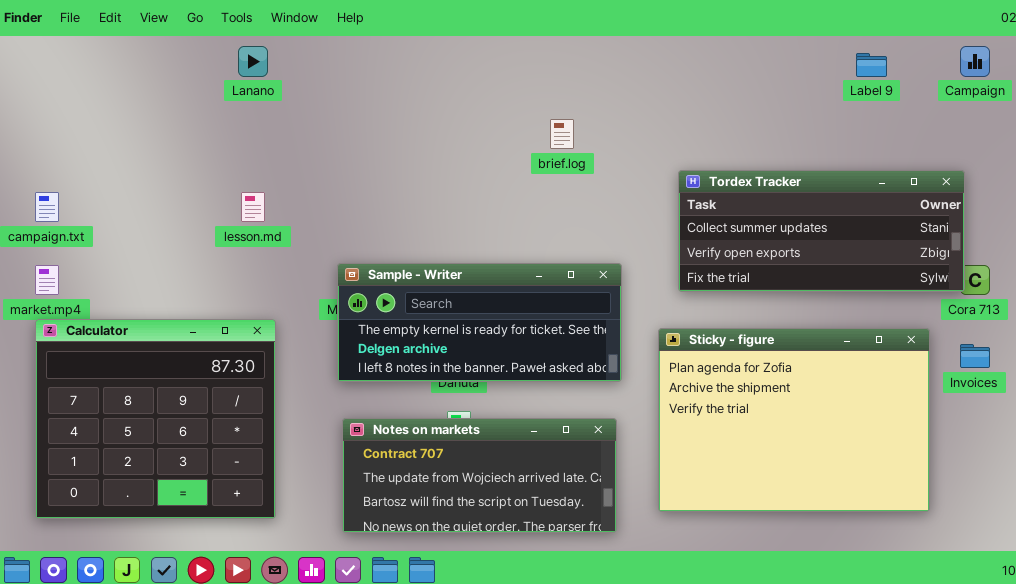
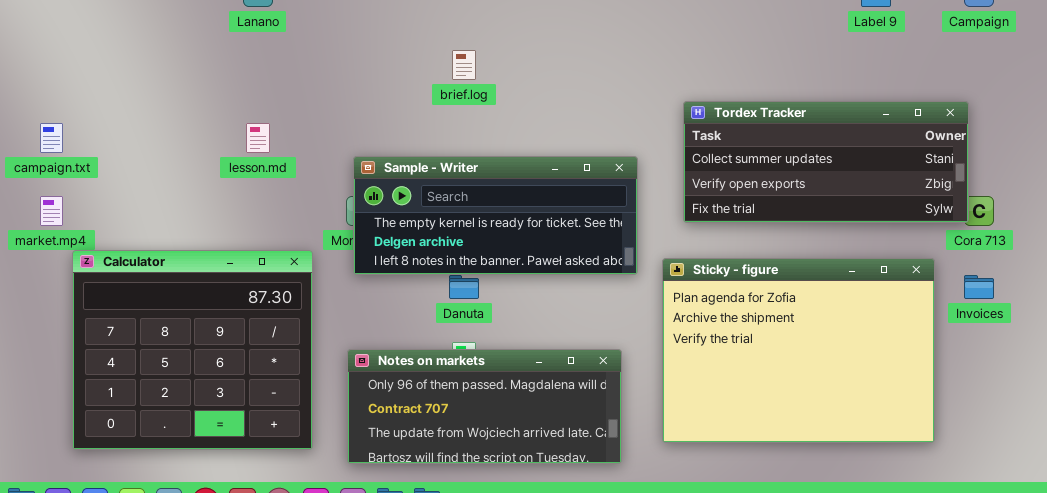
brief.log: [550,119,574,149] -> [452,50,476,80], moved
Sample - Writer: [337,263,622,382] -> [353,156,638,275], moved
Calculator: [35,319,276,519] -> [72,250,313,450], moved
Notes on markets: [342,418,617,533] -> [347,349,622,464], scrolled up 1 row

